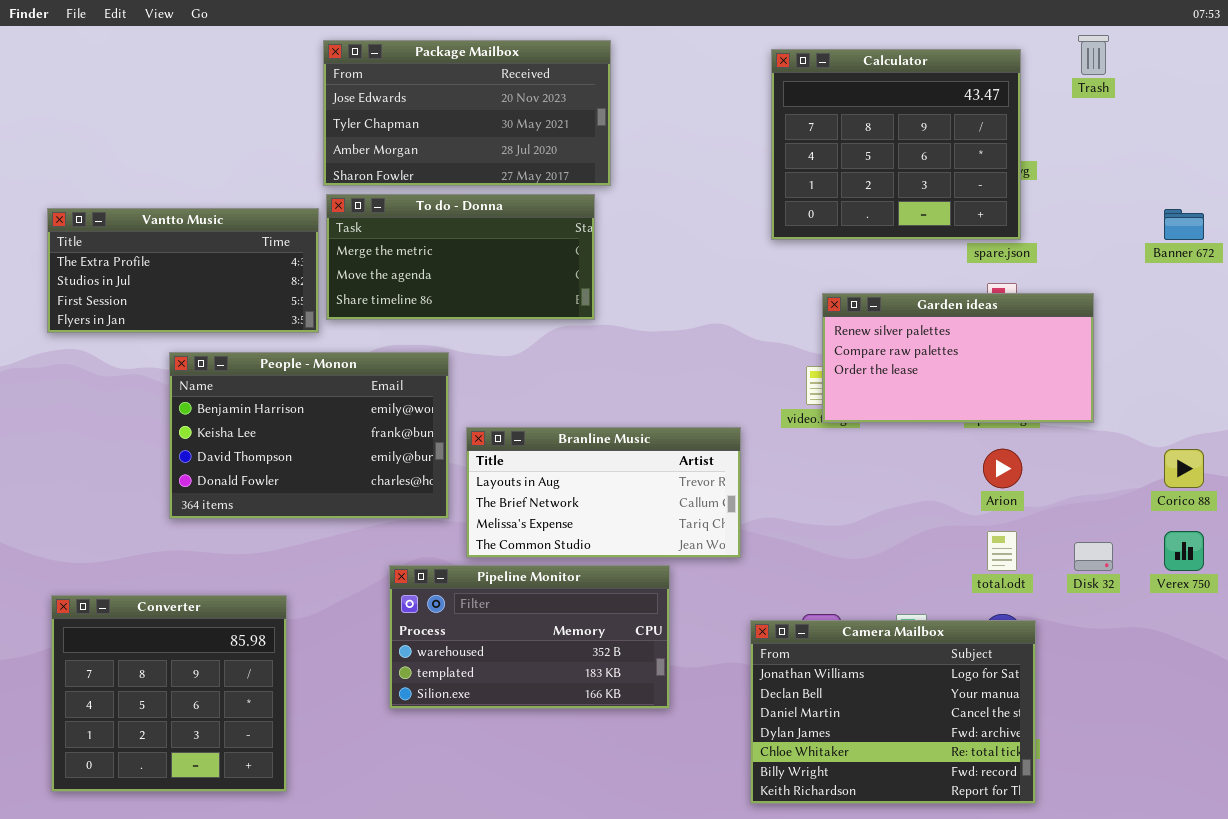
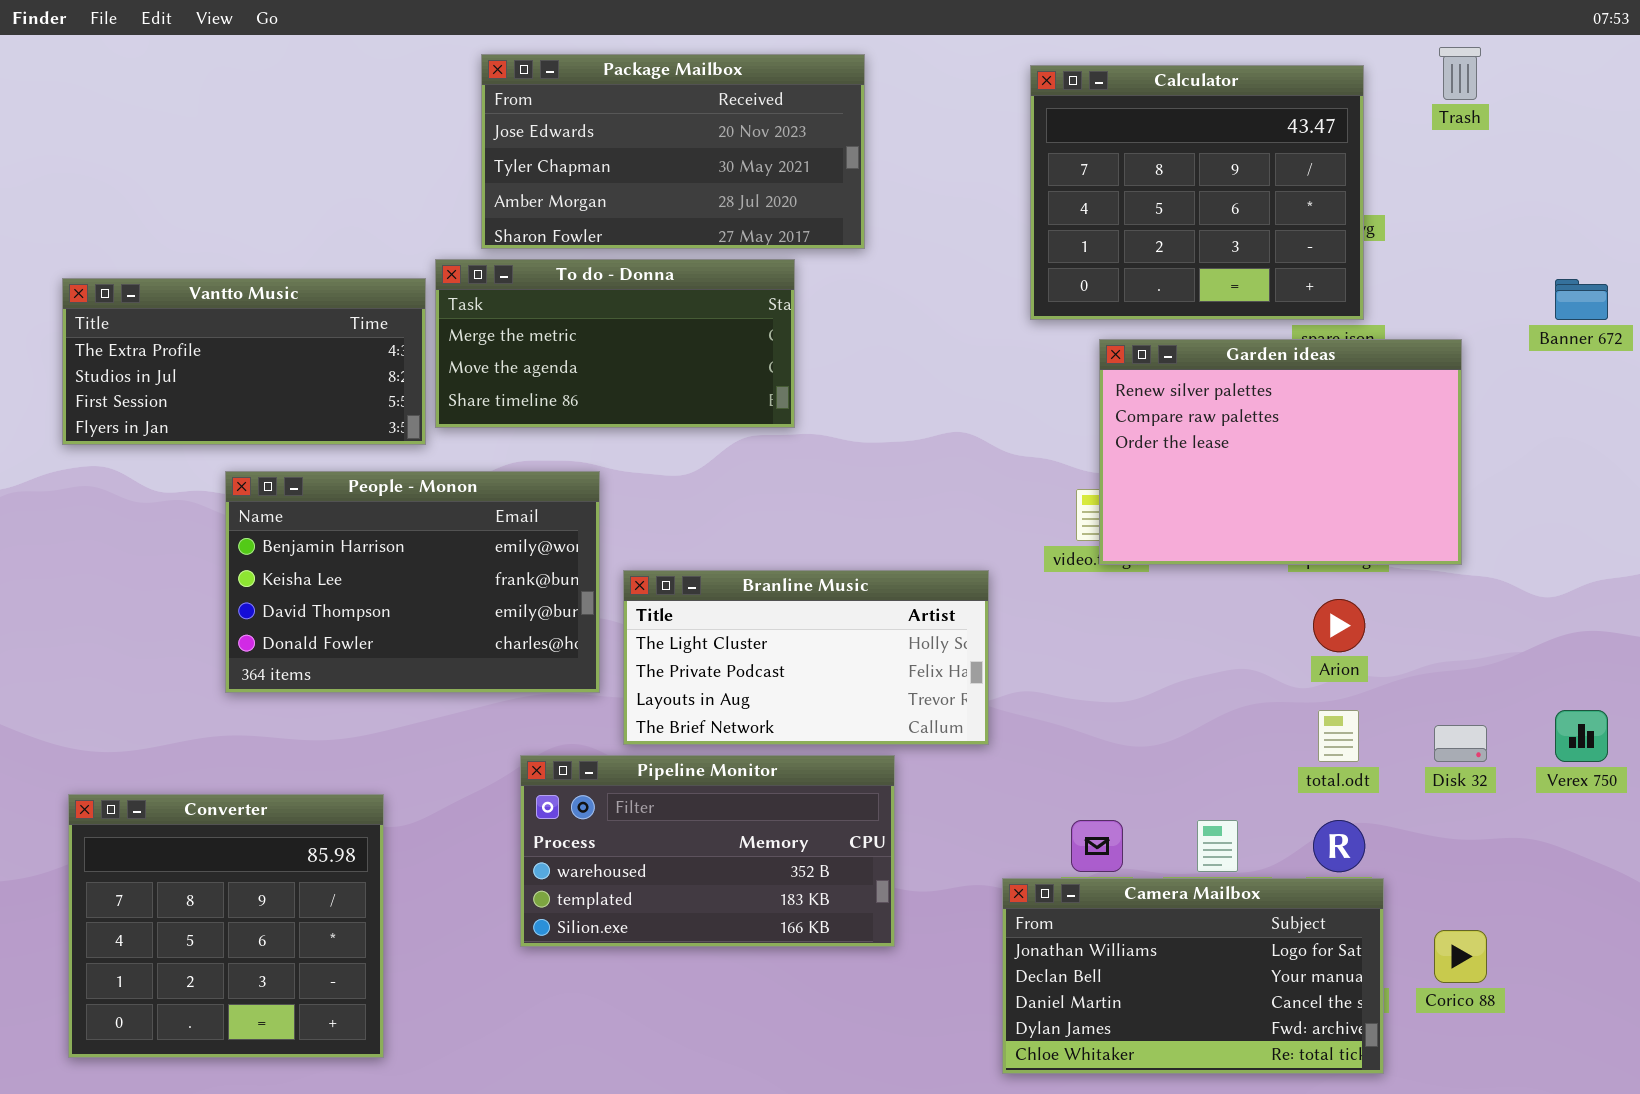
Package Mailbox: [323,40,611,186] -> [481,54,865,249], moved
Garden ideas: [822,293,1094,423] -> [1099,339,1462,565], resized
Branline Music: [466,427,741,558] -> [623,570,989,745], scrolled up 2 rows
Corico 88: [1164,449,1204,488] -> [1434,930,1487,983], moved
Camera Mailbox: [750,620,1036,804] -> [1002,878,1384,1074], resized

